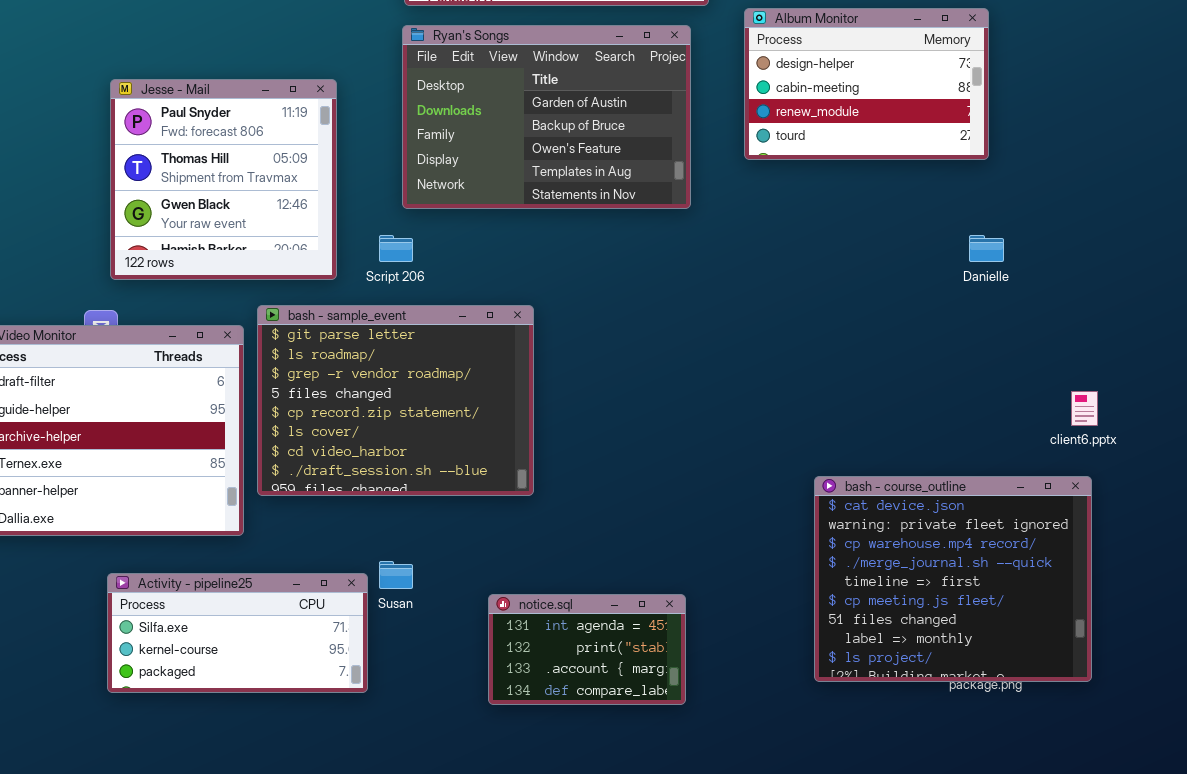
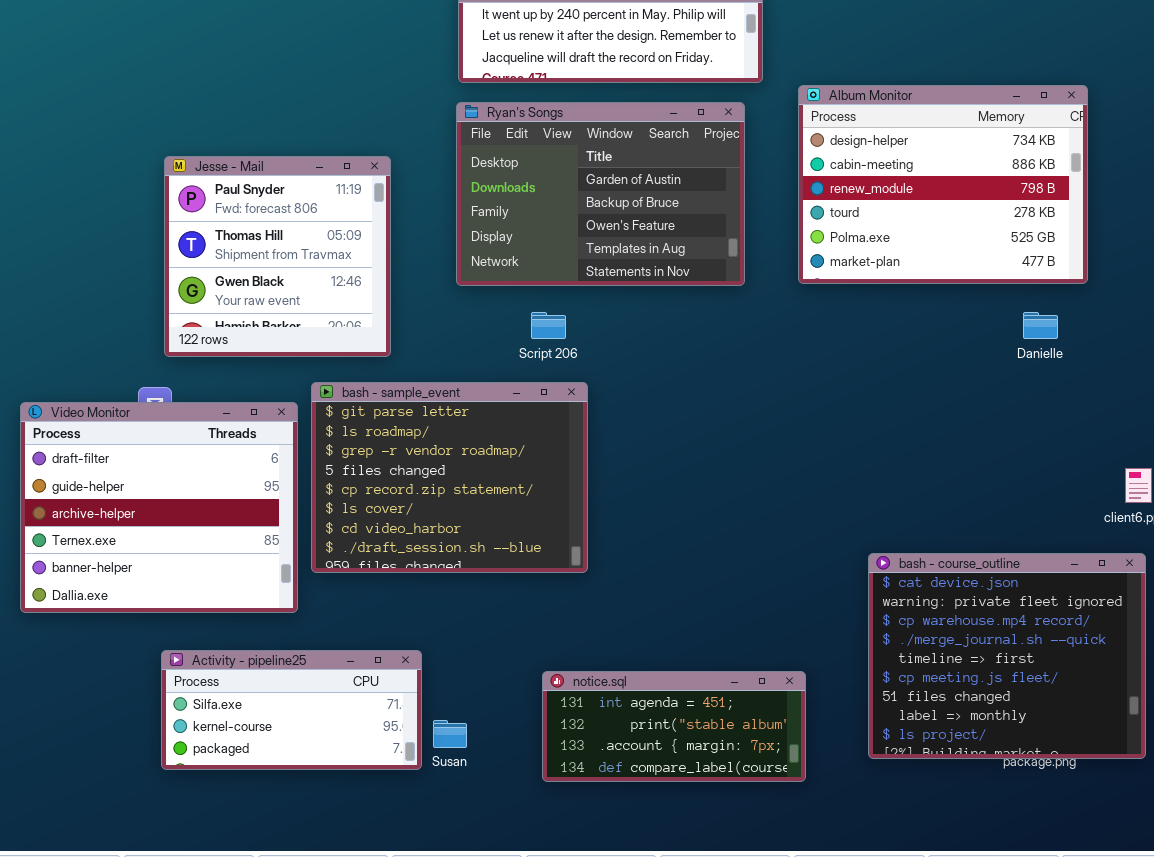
Album Monitor: [744,8,989,160] -> [798,85,1088,284], resized
Script 206: [379,235,413,262] -> [531,312,566,339], moved
Susan: [379,561,413,589] -> [433,720,467,748], moved
notice.sql: [488,594,686,705] -> [542,671,806,782], resized

